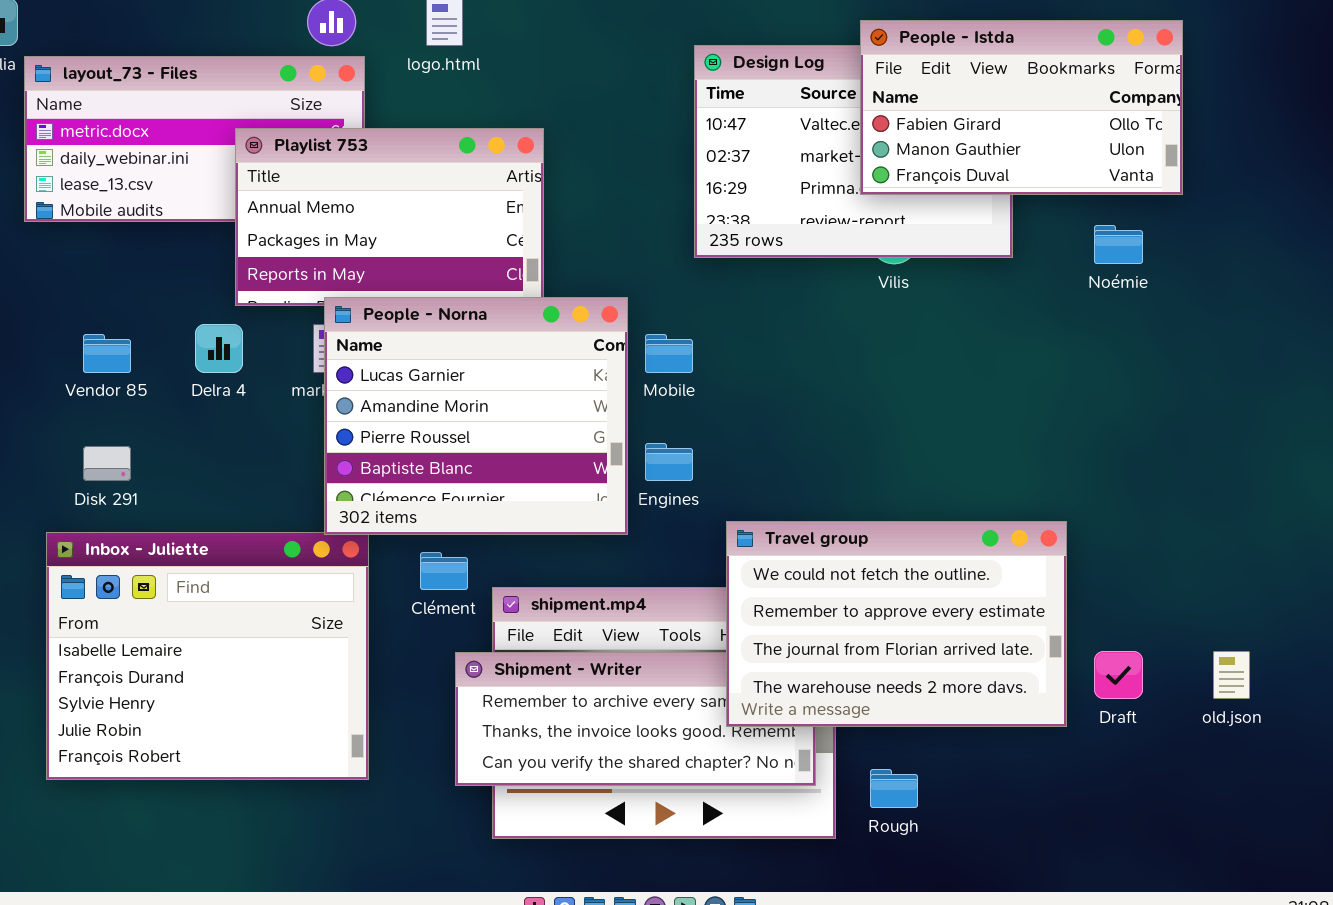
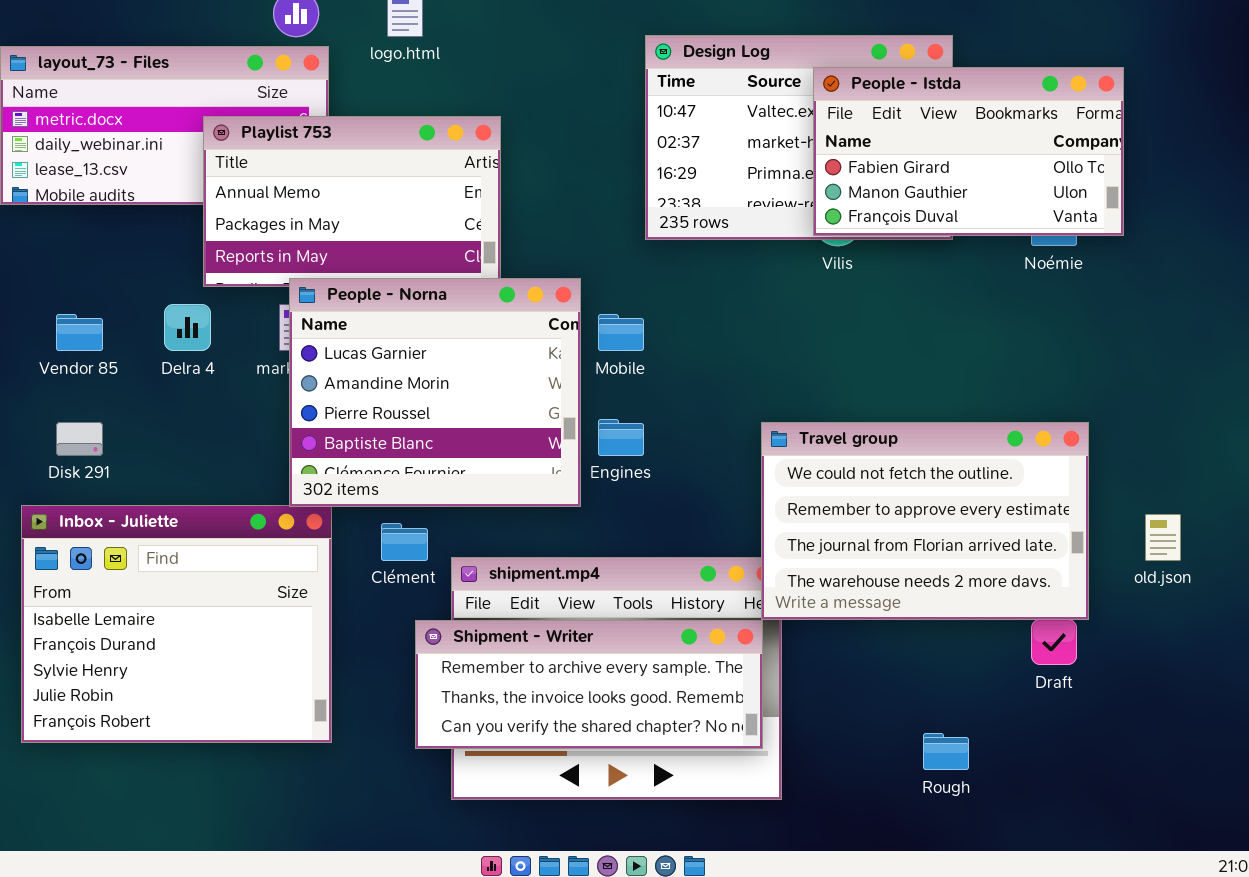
People - Istda: [860,20,1183,195] -> [813,67,1124,236], moved
Travel group: [726,521,1067,727] -> [761,422,1089,620], moved
old.json: [1213,651,1250,699] -> [1145,514,1181,561], moved
Rough: [870,769,918,808] -> [923,733,969,770], moved

